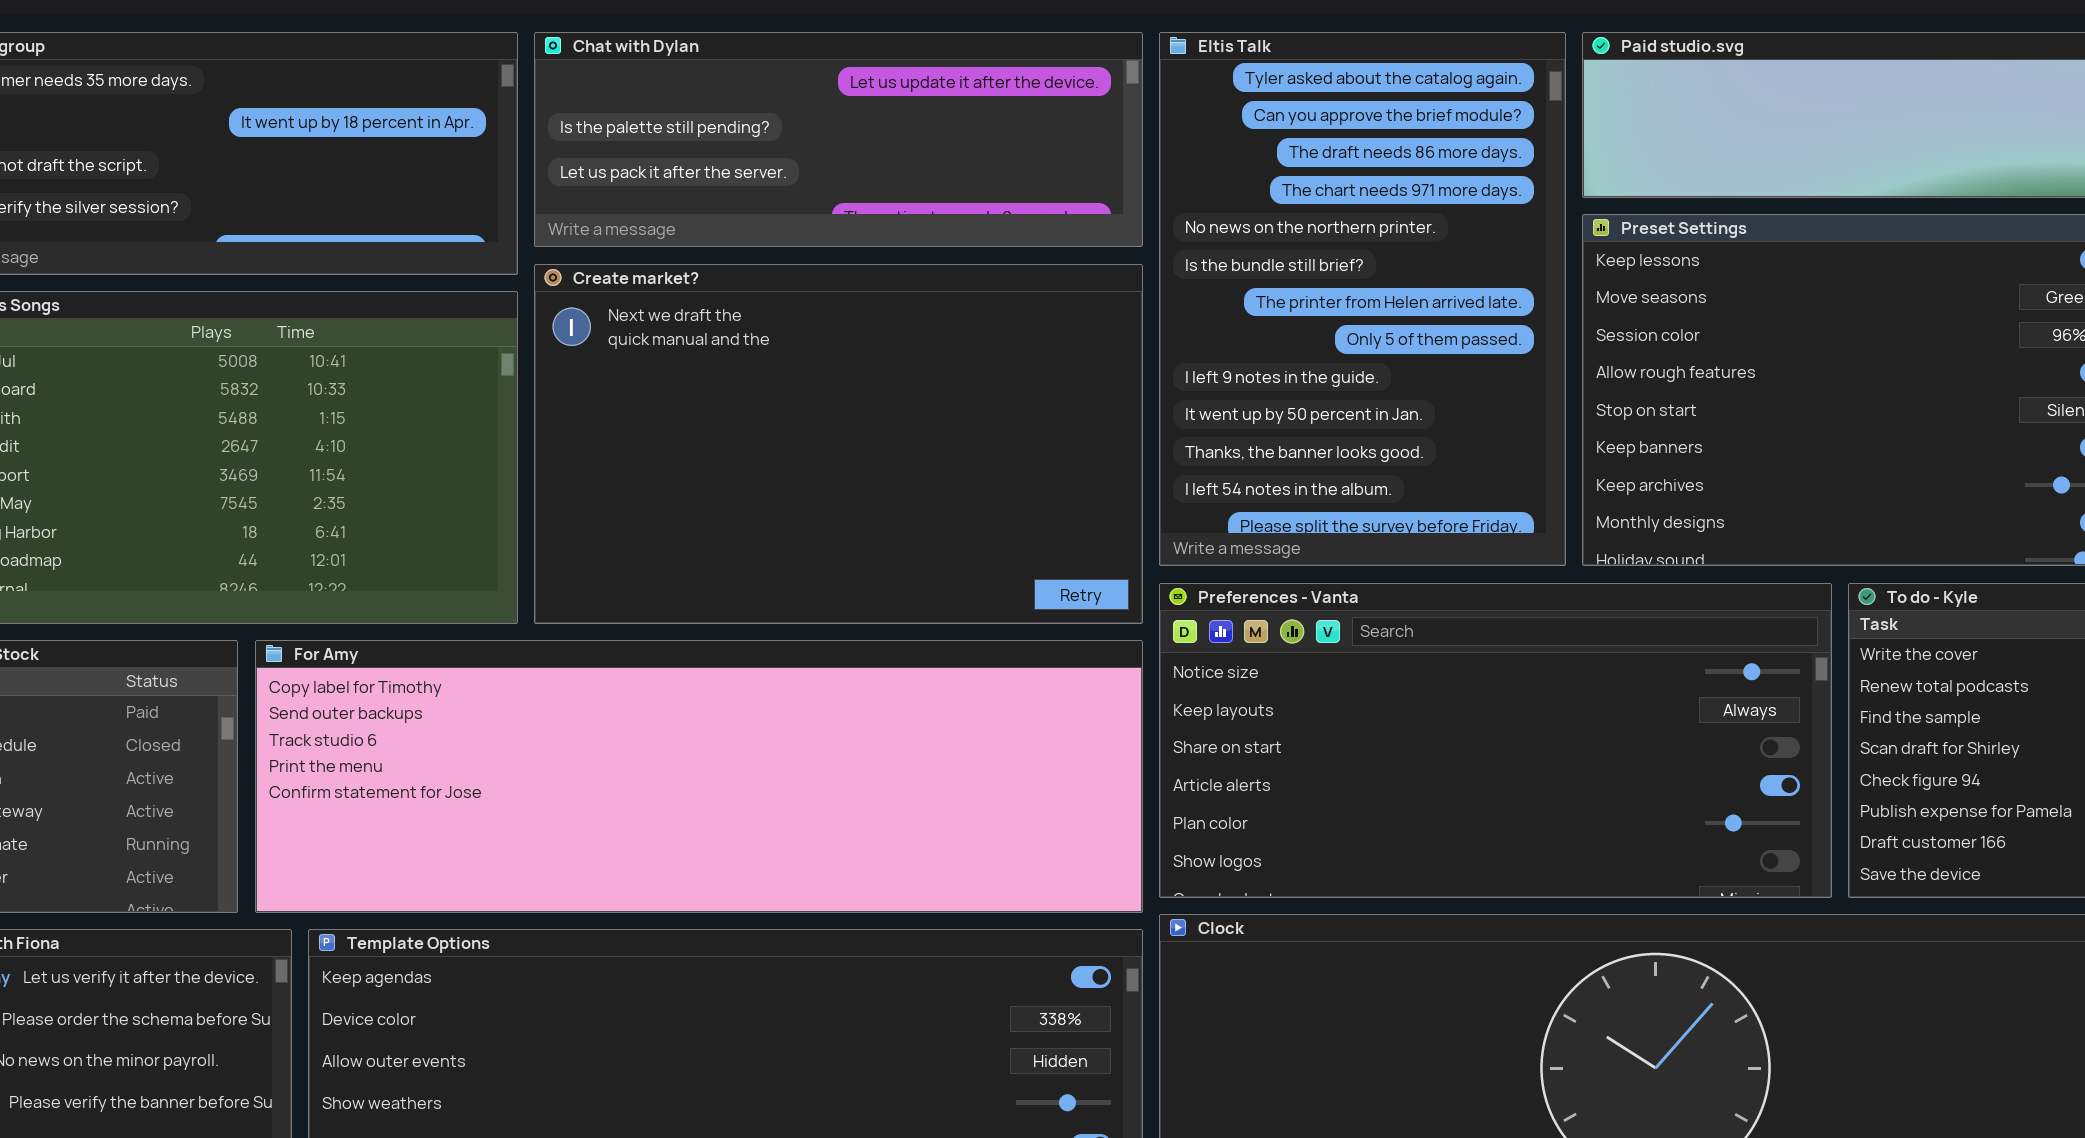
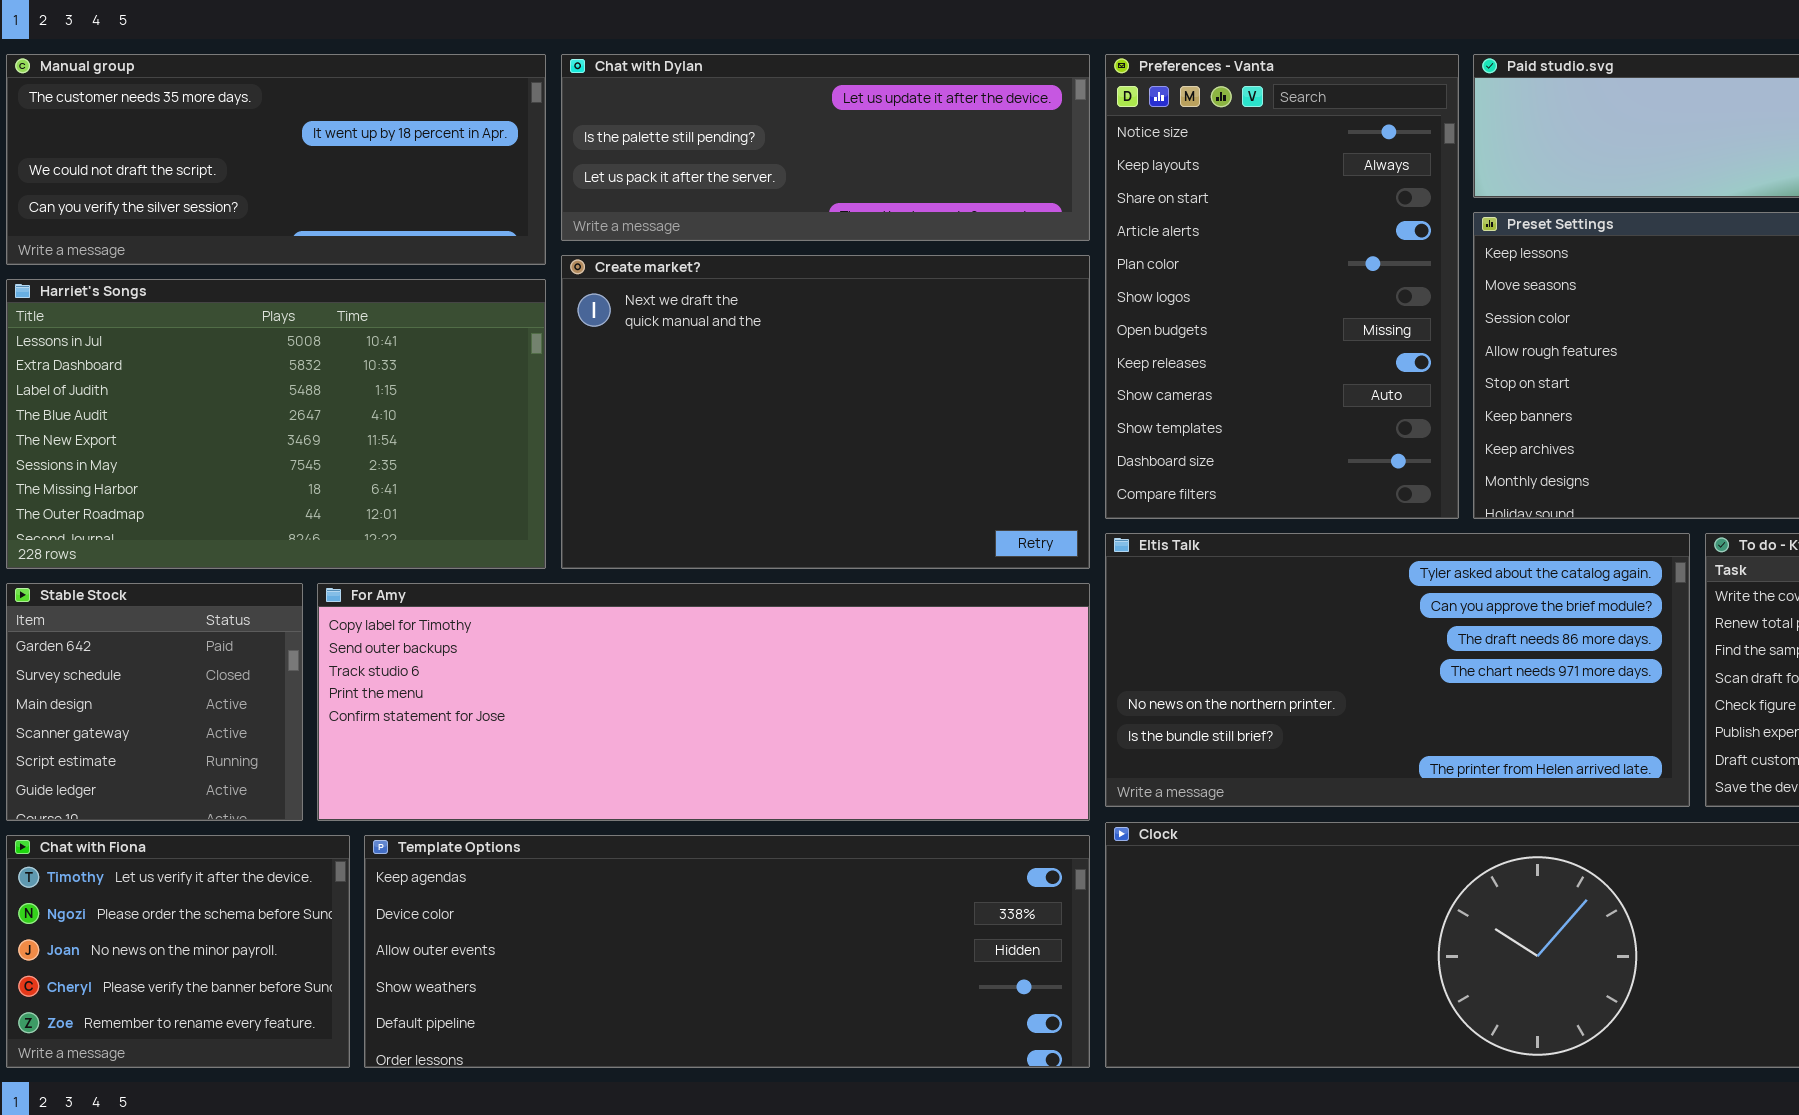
Eltis Talk: [1159,32,1566,566] -> [1105,533,1690,807], moved, resized
Preferences - Vanta: [1159,583,1832,898] -> [1105,54,1459,519], moved, resized

